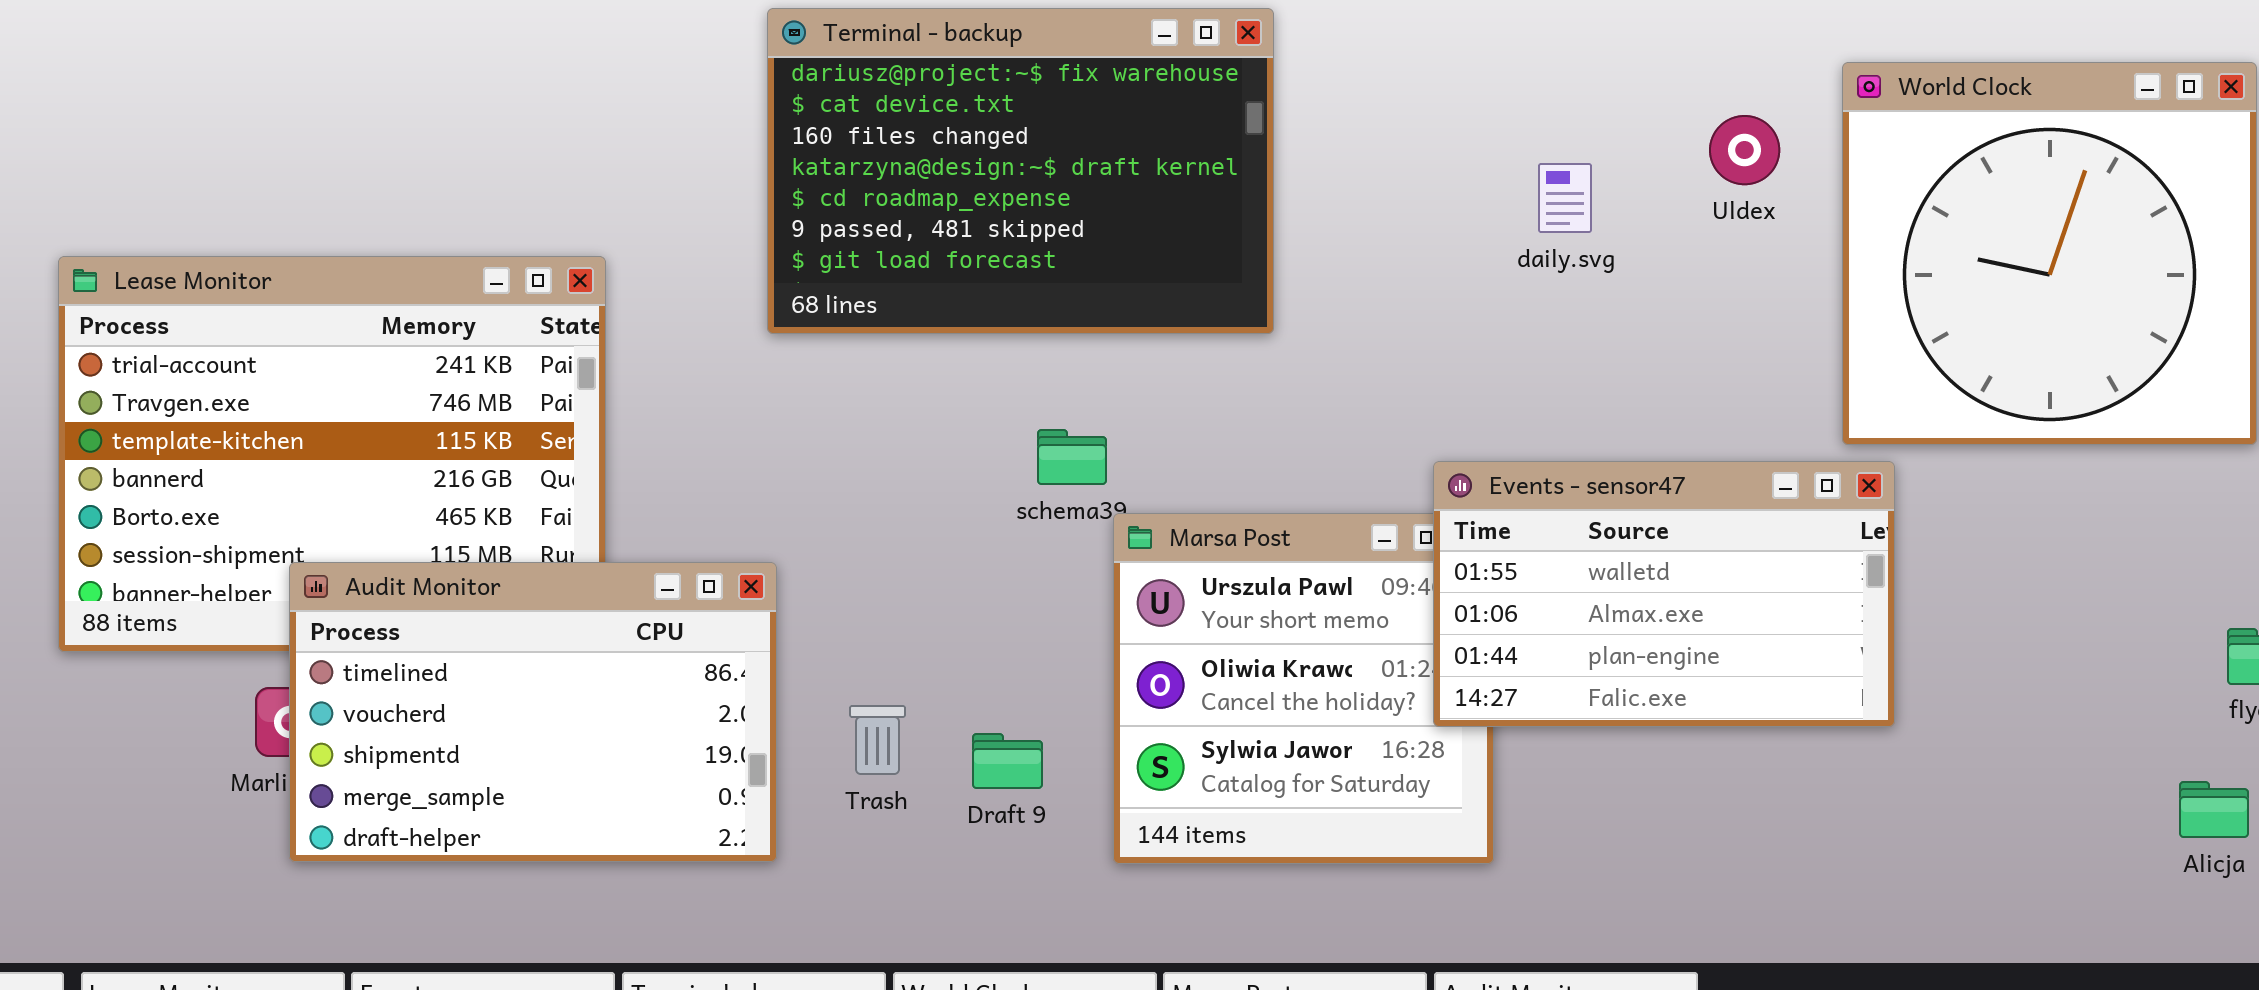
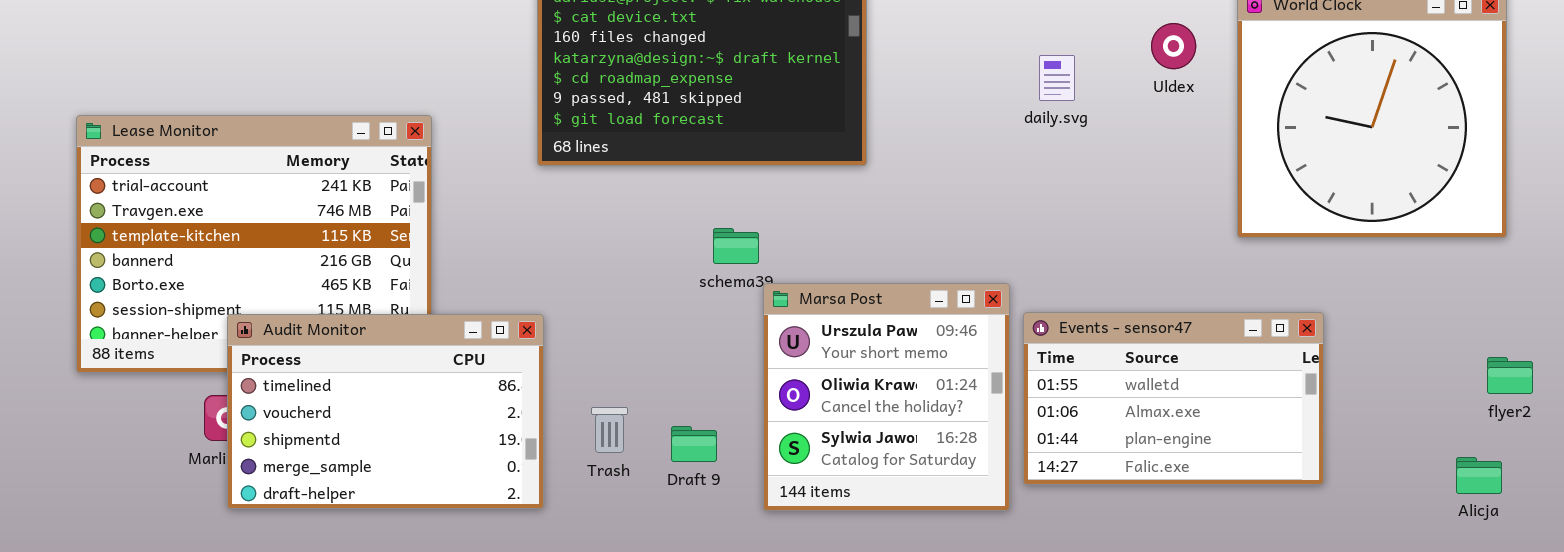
Events - sensor47: [1433,461,1895,727] -> [1023,312,1324,485], moved

